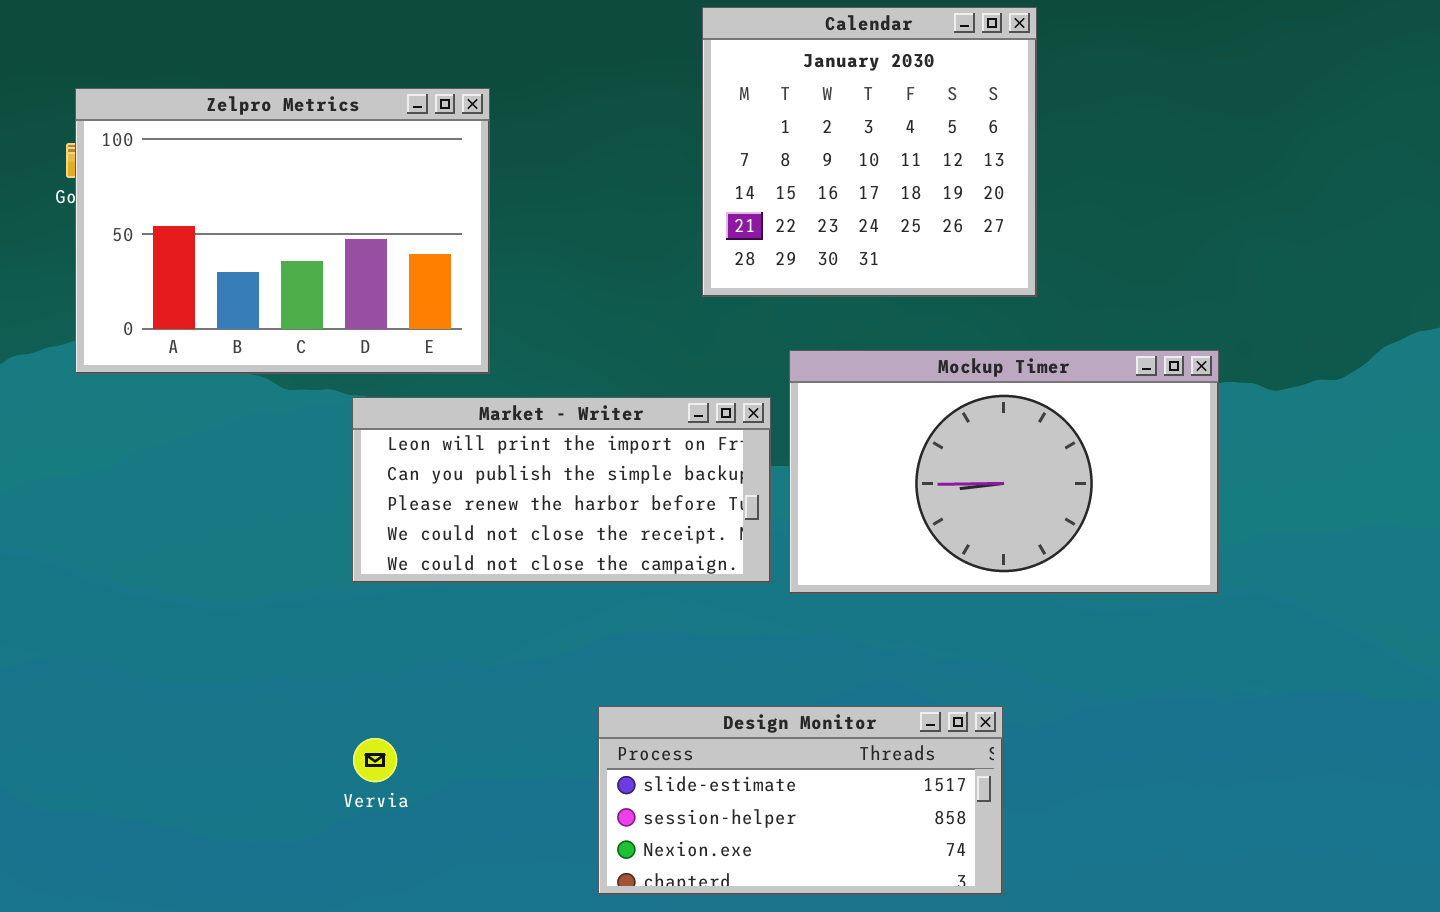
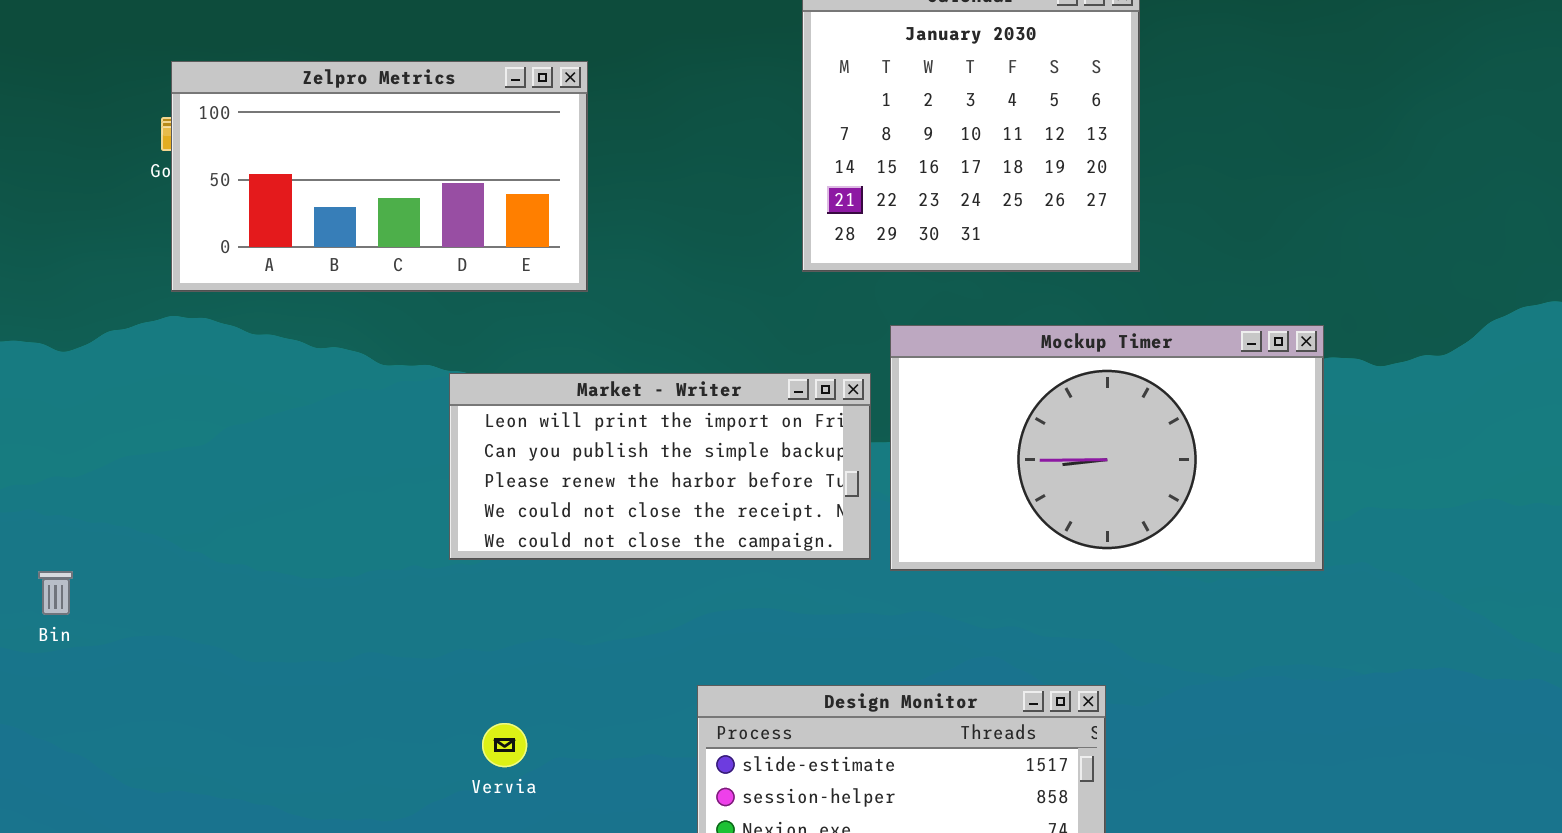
Zelpro Metrics: [75,88,490,374] -> [171,61,588,292], resized
Vervia: [353,738,397,782] -> [482,723,527,767], moved

